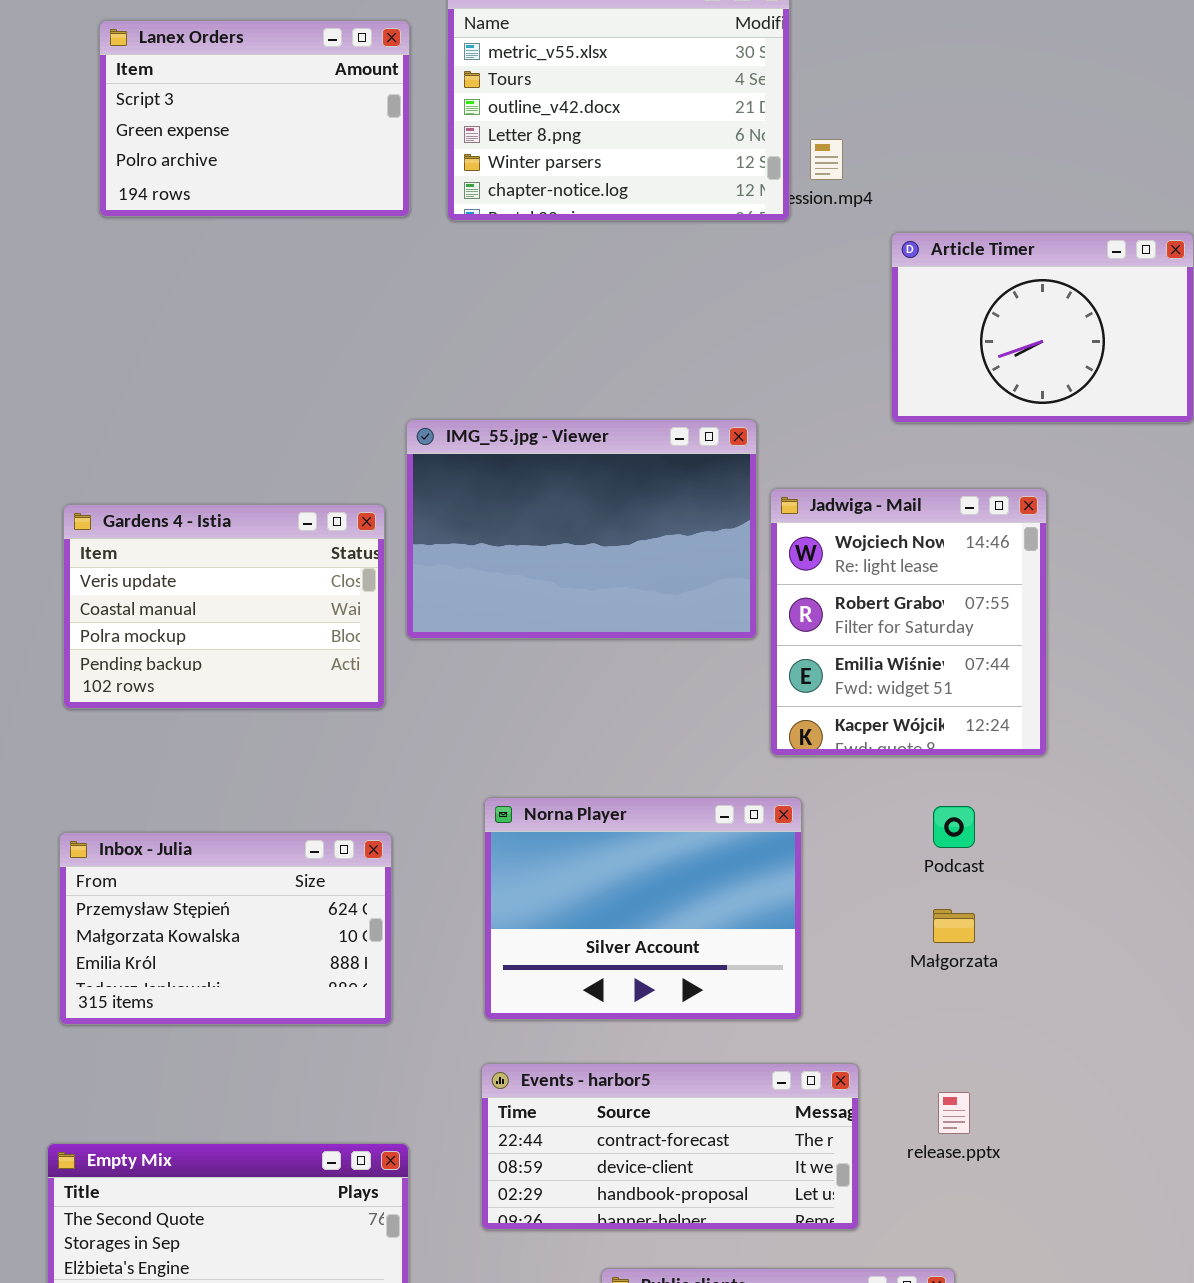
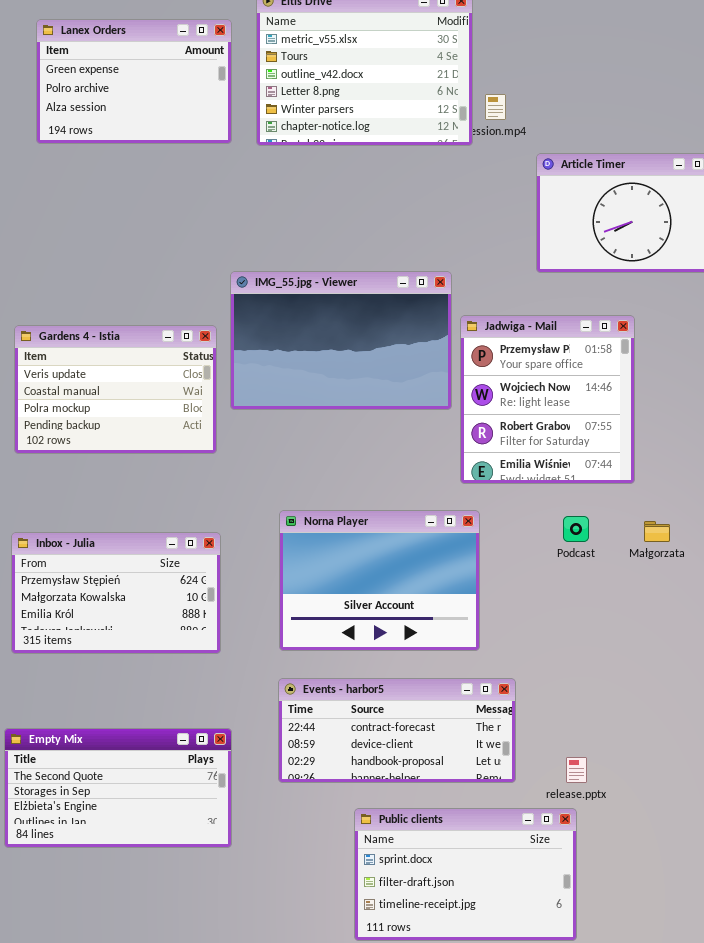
Lanex Orders: [99,20,410,217] -> [36,19,232,144], scrolled down 1 row
Jadwiga - Mail: [770,488,1047,756] -> [460,315,635,484], scrolled up 1 row
Małgorzata: [933,909,975,943] -> [644,521,670,542], moved
release.pptx: [938,1092,970,1134] -> [566,757,587,783], moved

